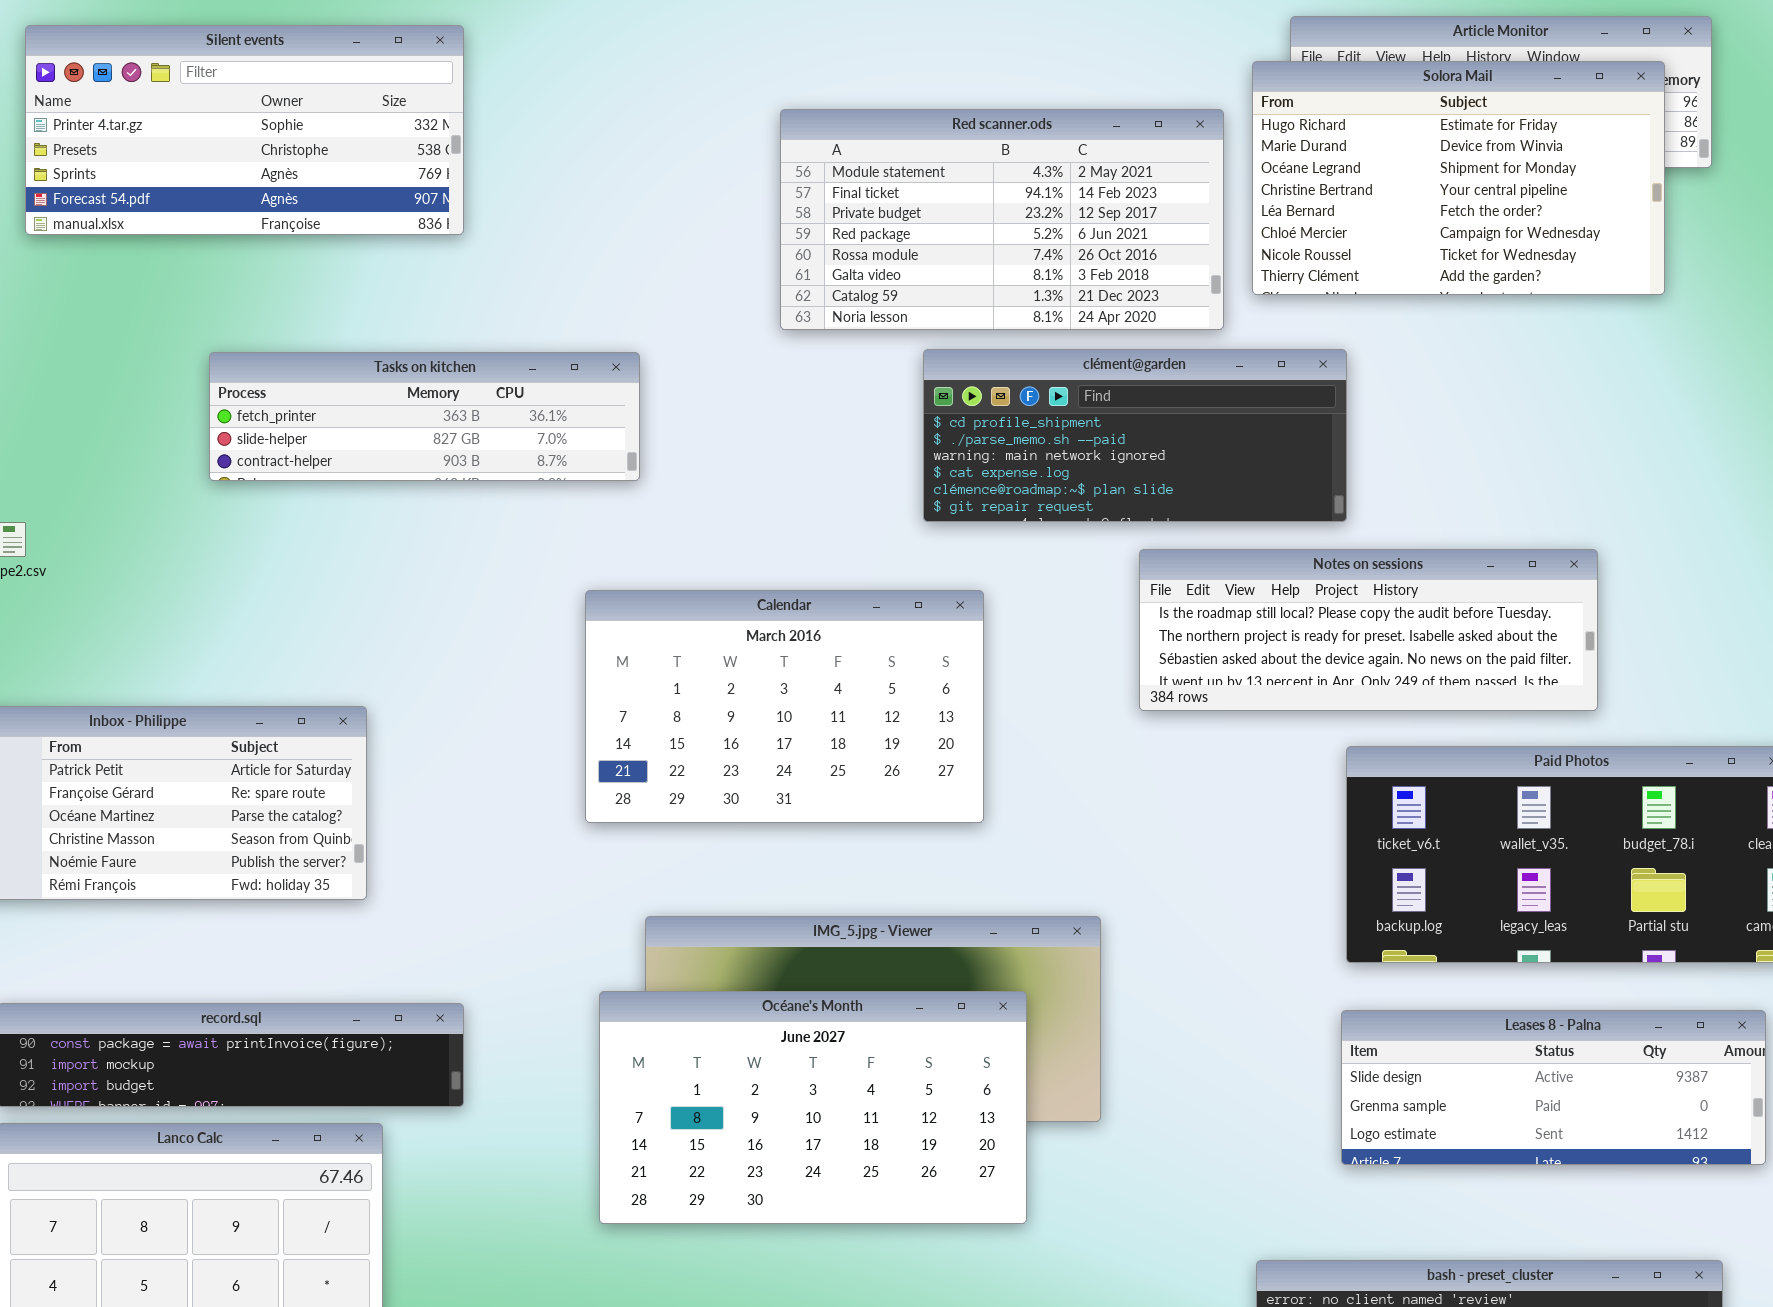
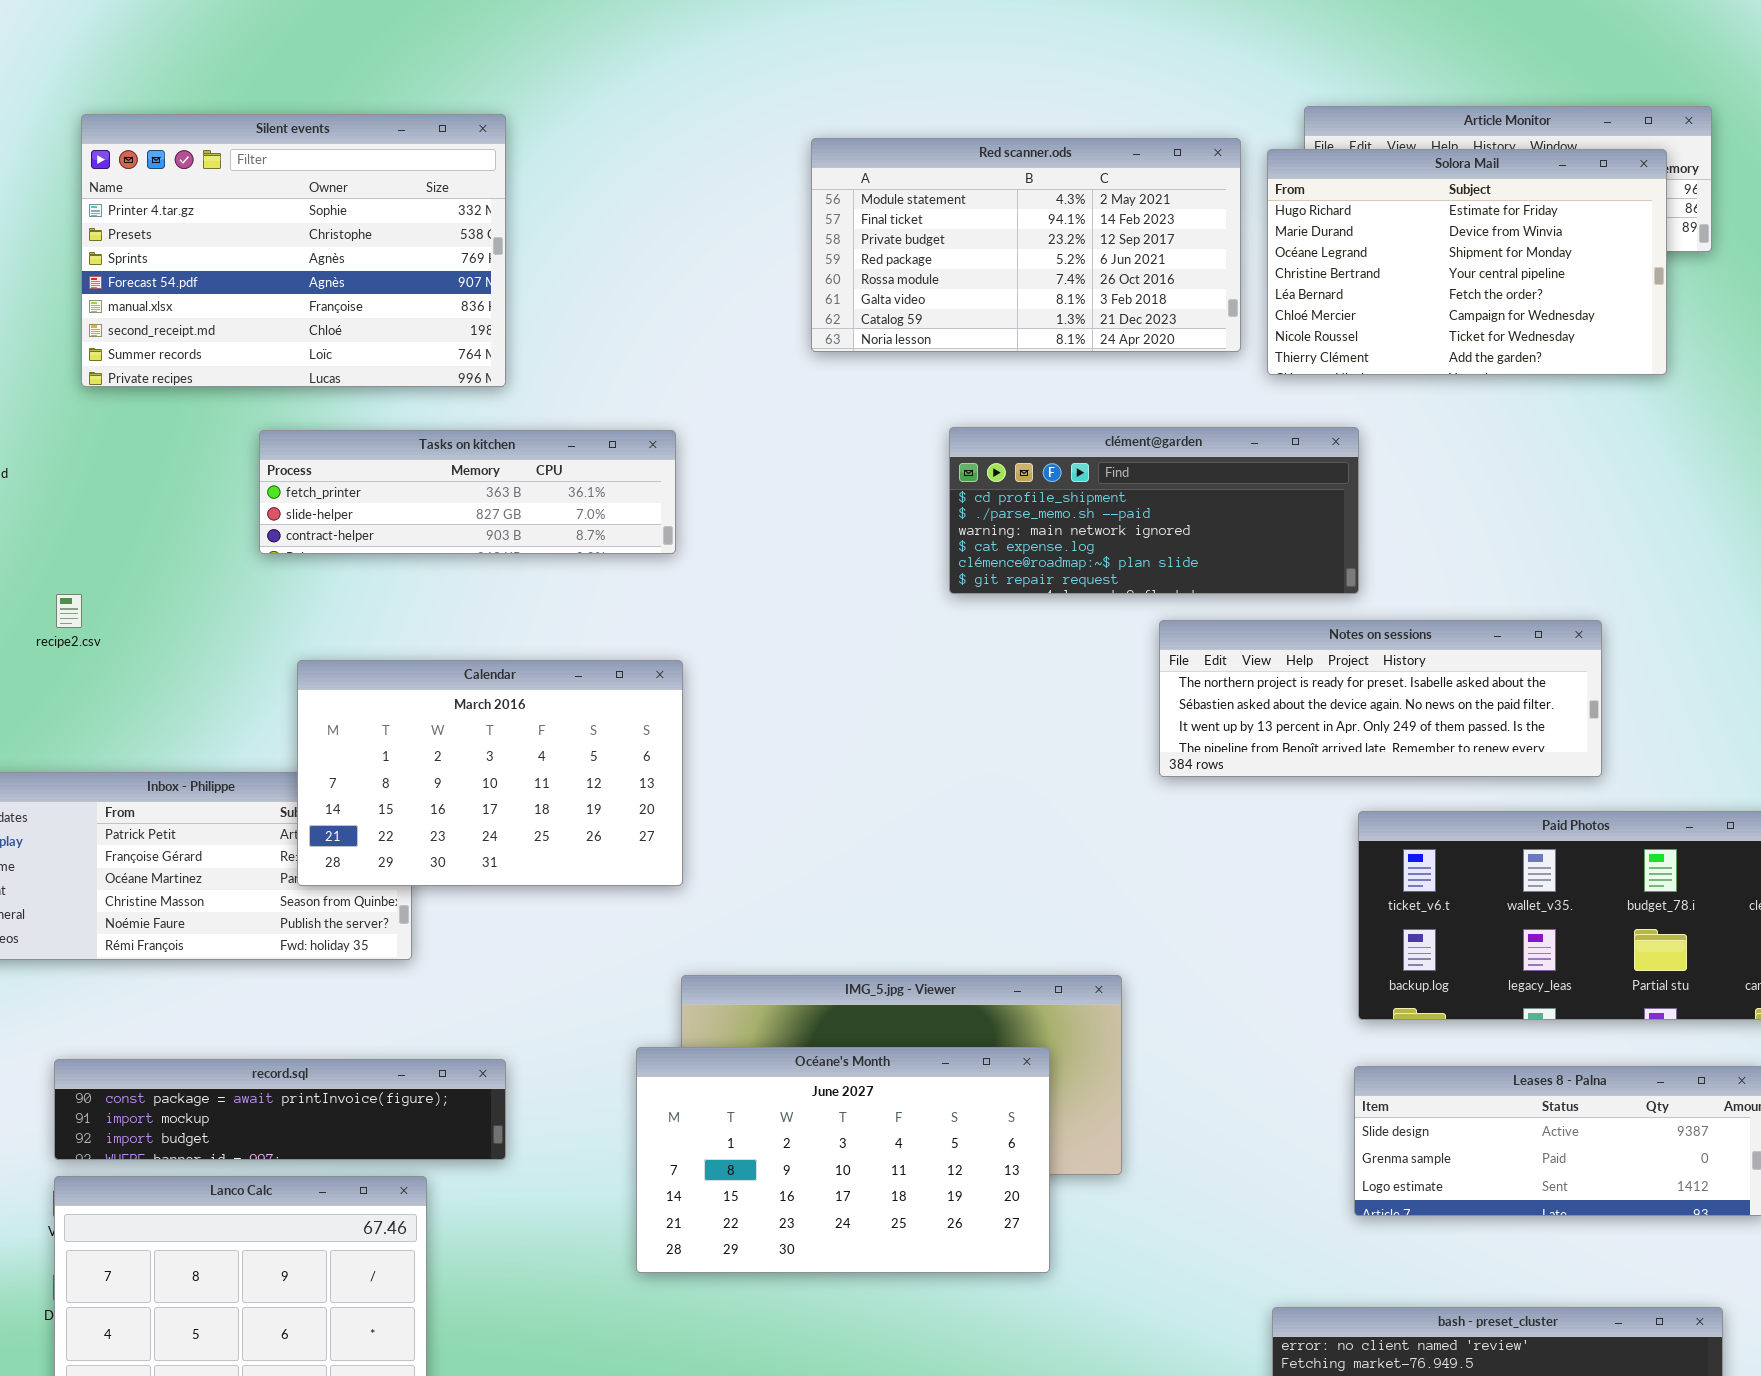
Silent events: [25,25,464,235] -> [81,114,506,387], resized
Red scanner.ods: [780,109,1224,330] -> [811,138,1241,352], moved
Notes on sessions: [1139,549,1598,711] -> [1159,620,1602,777], scrolled down 1 row
Calendar: [585,590,984,823] -> [297,660,683,886], moved

